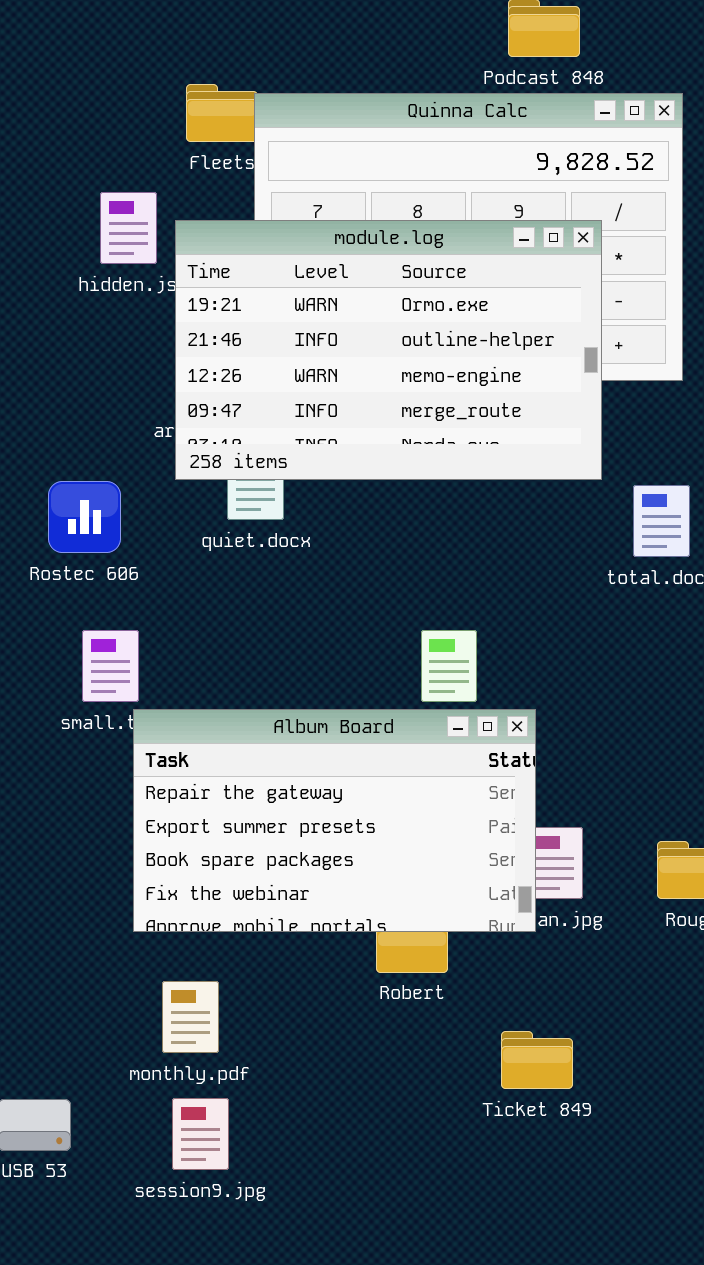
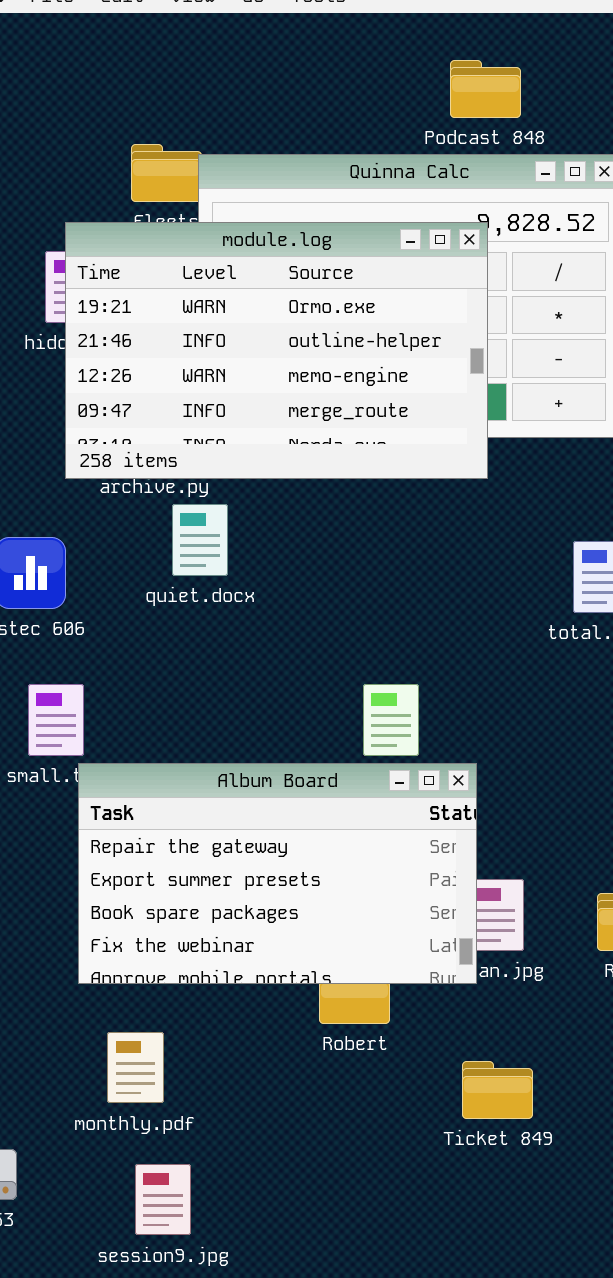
module.log: [175,220,602,480] -> [65,222,488,479], moved
Ticket 849: [501,1031,573,1089] -> [462,1061,533,1119], moved
session9.jpg: [172,1098,229,1170] -> [135,1164,191,1235], moved

